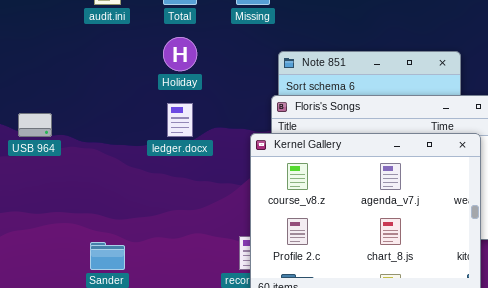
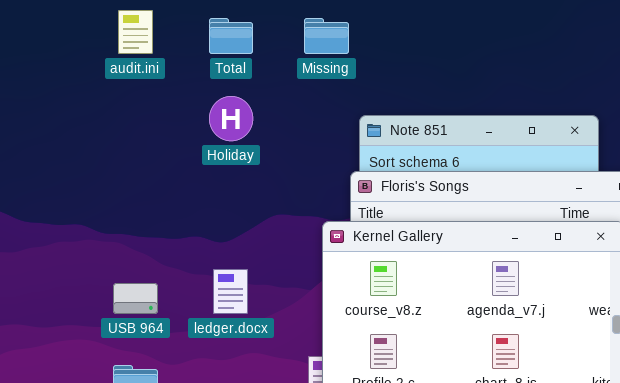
ledger.docx: [167,103,193,137] -> [213,269,248,314], moved
USB 964: [18,113,52,137] -> [113,283,158,314], moved

